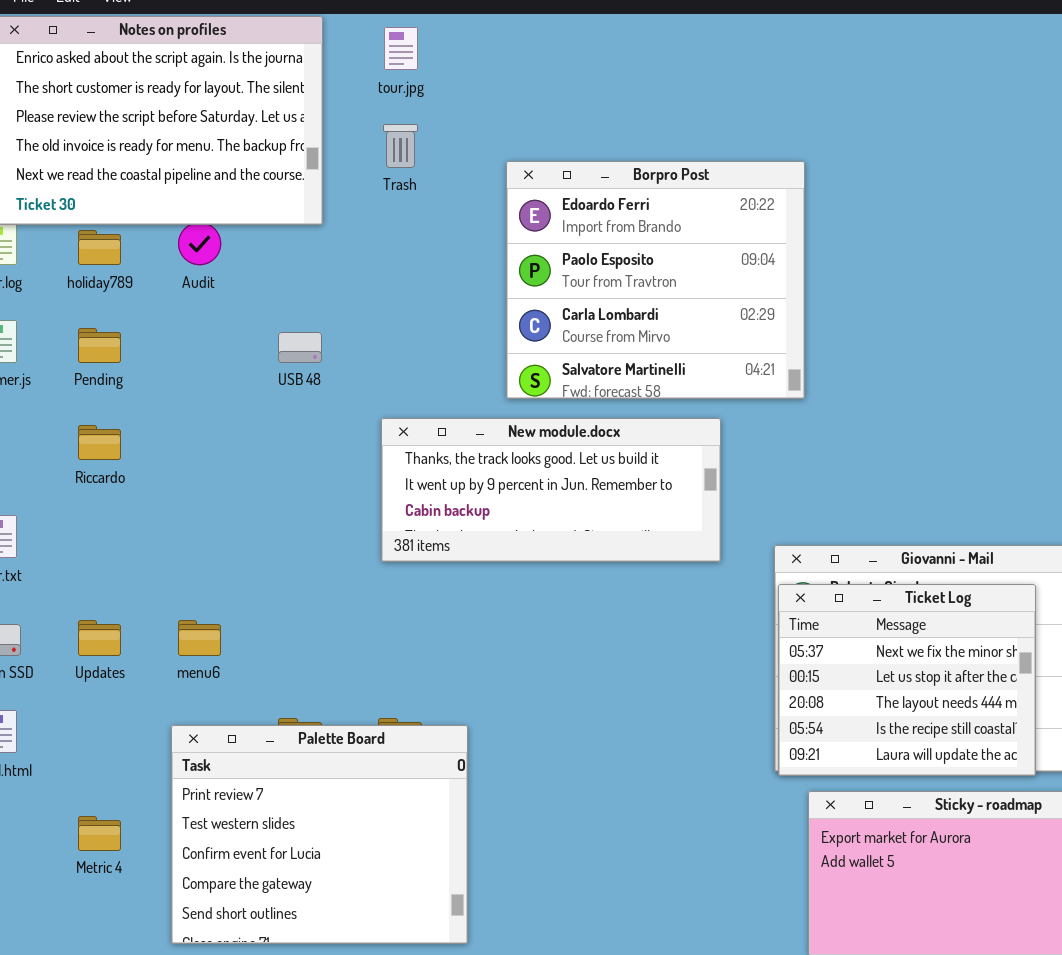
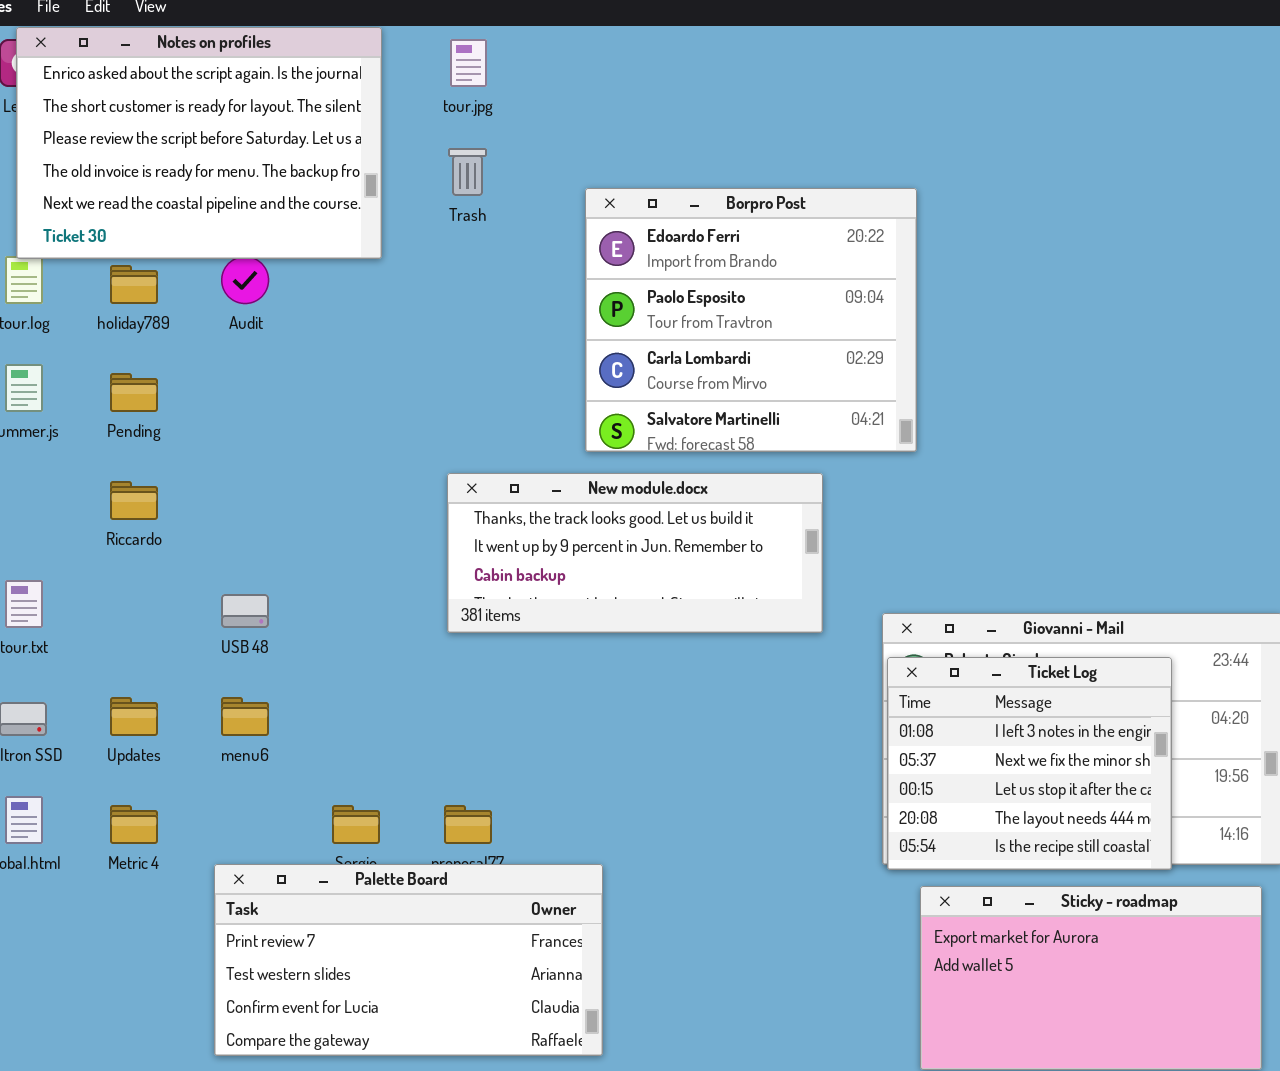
USB 48: [278,332,322,363] -> [221,594,269,628], moved
Ticket Log: [778,584,1036,776] -> [887,657,1172,870], scrolled up 1 row
Palette Board: [171,725,468,944] -> [214,864,603,1056], resized
Metric 4: [78,816,121,851] -> [110,805,158,844], moved

